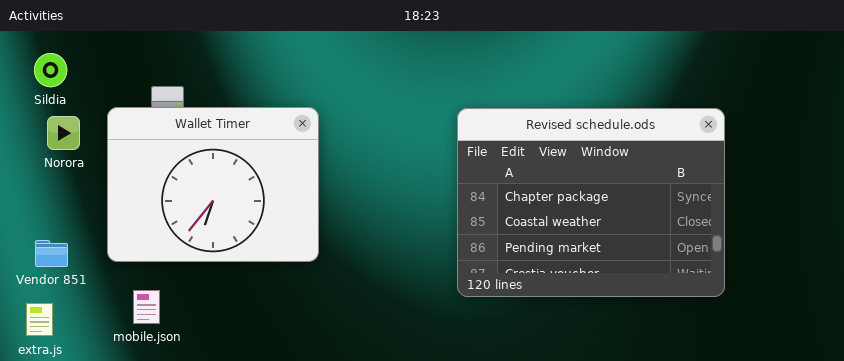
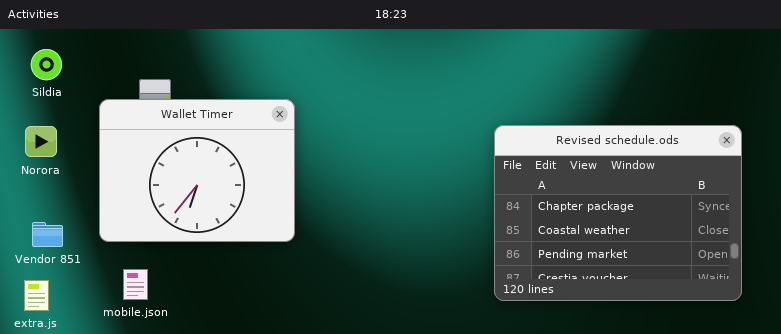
Revised schedule.ods: [457,108,725,297] -> [494,125,742,301], moved
Norora: [47,116,80,150] -> [25,126,57,157], moved

